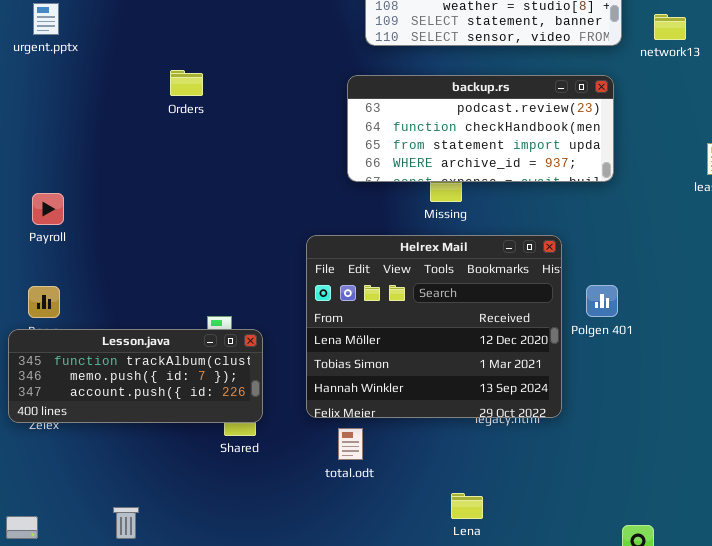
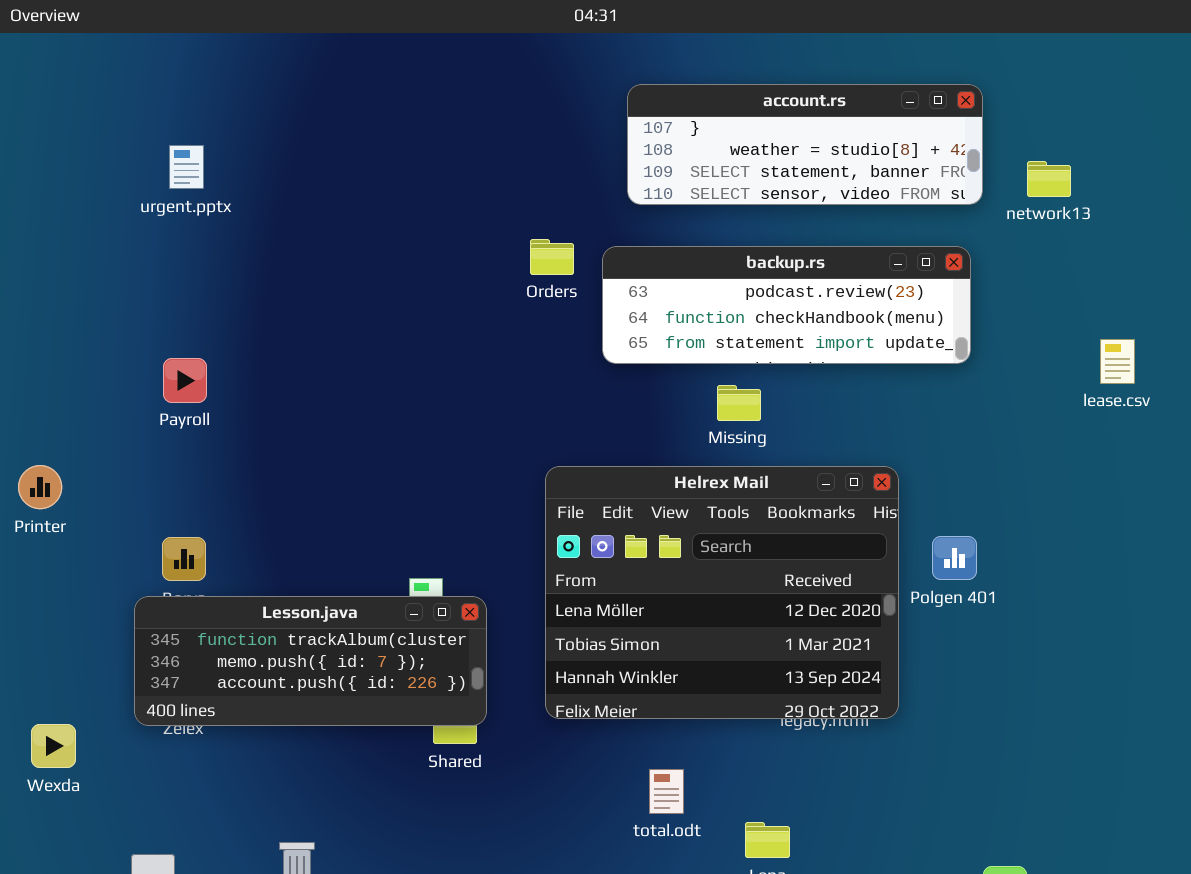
Orders: [170,70,203,96] -> [530,239,574,275], moved
backup.rs: [347,75,614,182] -> [602,246,971,364], resized
Payroll: [32,193,64,225] -> [163,358,207,403], moved
total.odt: [338,428,363,460] -> [649,769,684,814], moved

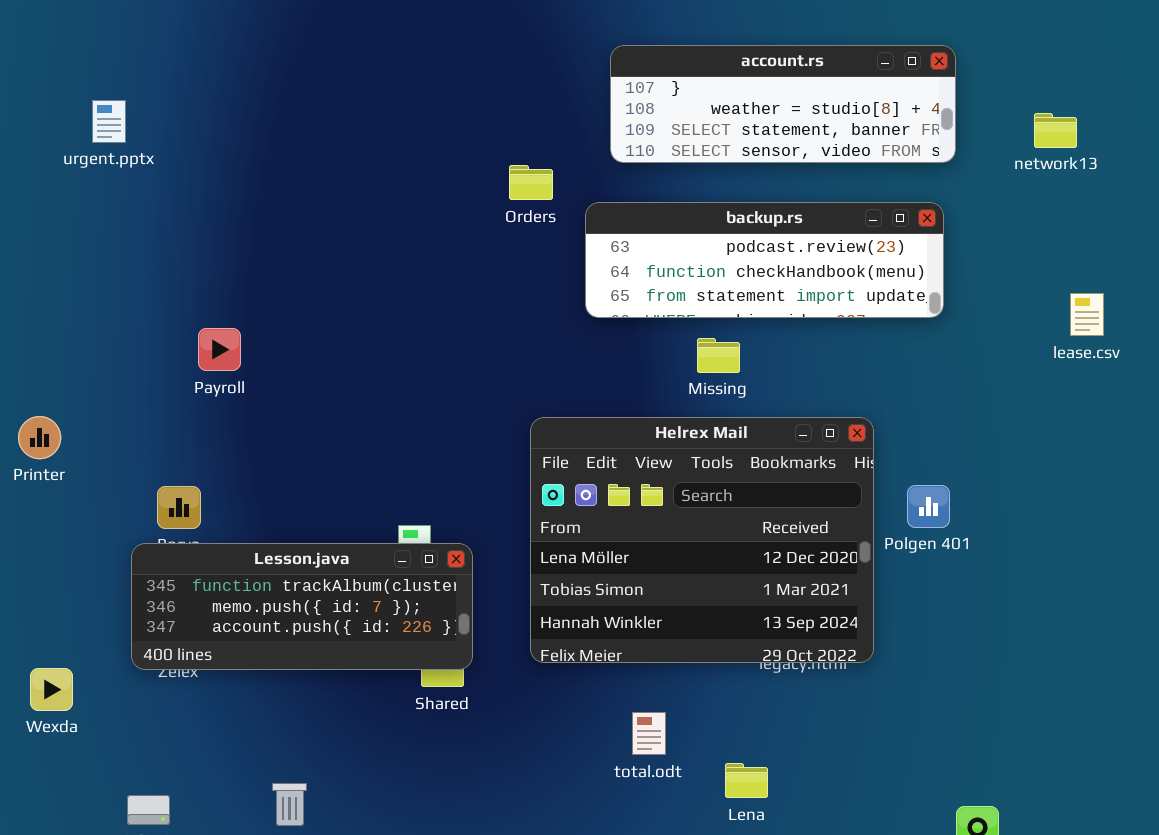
urgent.pptx: [169,145,204,189] -> [92,100,126,143], moved
network13: [1027,161,1071,197] -> [1034,113,1077,148], moved
Orders: [530,239,574,275] -> [509,165,553,200], moved
Payroll: [163,358,207,403] -> [198,328,241,371], moved

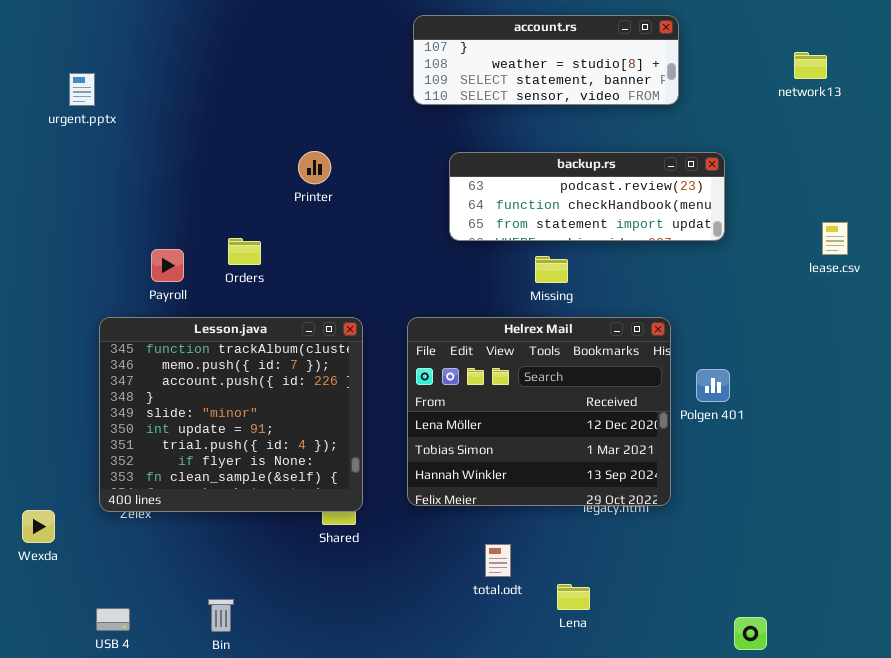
account.rs: [610,45,956,163] -> [413,15,679,105], moved
network13: [1034,113,1077,148] -> [794,52,827,79], moved
Orders: [509,165,553,200] -> [228,238,261,265], moved
Printer: [18,416,61,459] -> [298,151,331,184], moved
Lesson.java: [131,543,473,670] -> [99,317,363,512], resized

